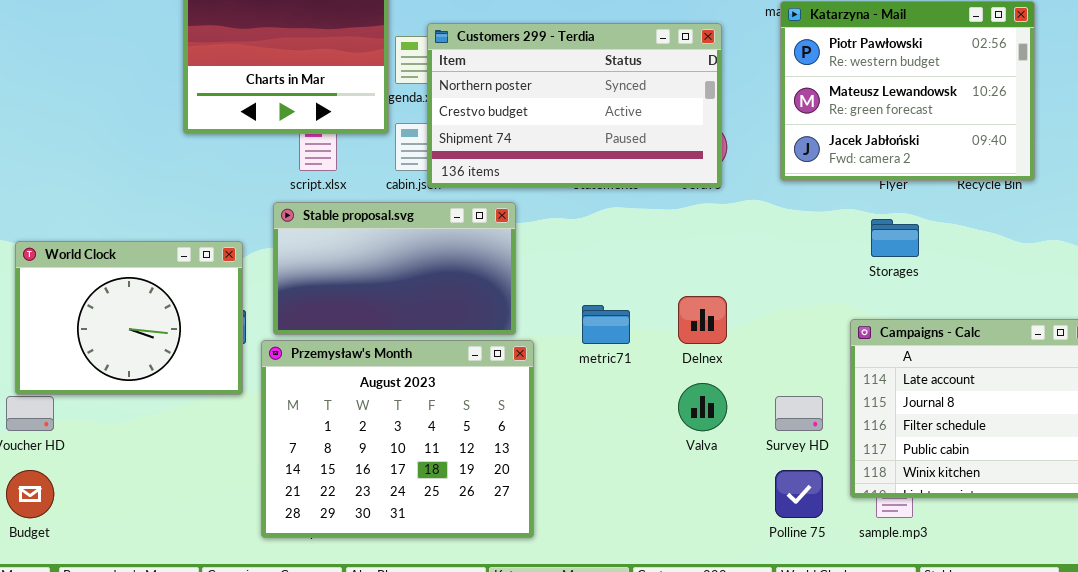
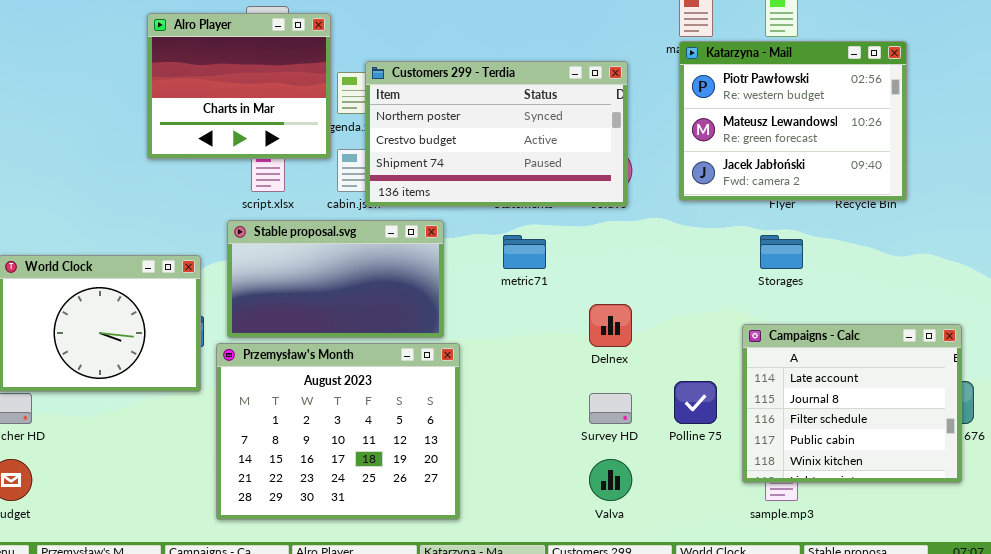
metric71: [582,305,630,344] -> [503,235,546,269], moved
Valva: [678,383,727,431] -> [589,459,632,501], moved
Survey HD: [775,396,823,431] -> [589,393,632,424], moved
Polline 75: [775,470,823,518] -> [674,381,717,424], moved

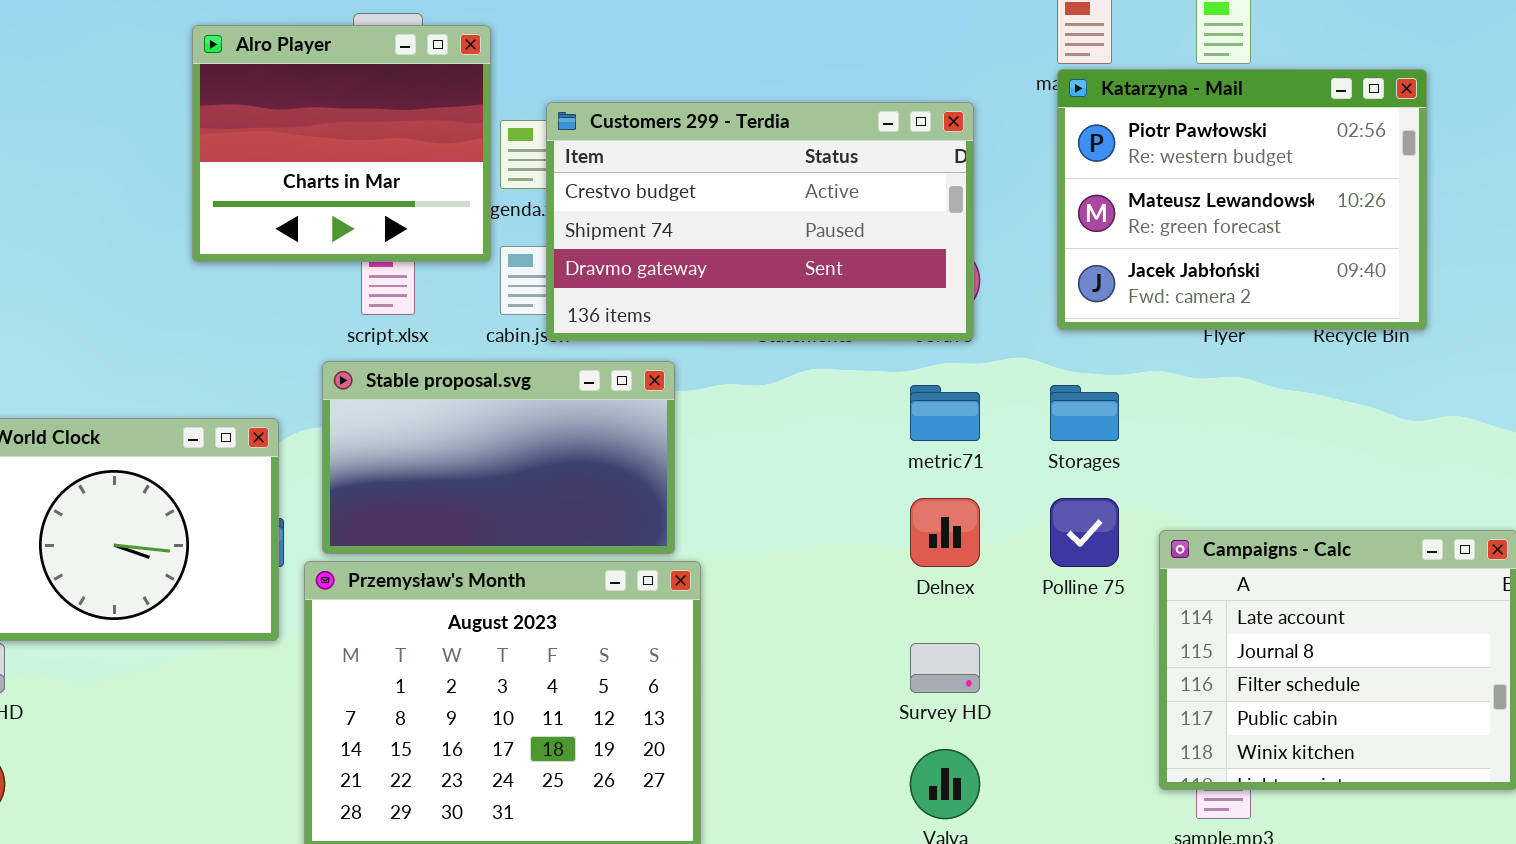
Customers 299 - Terdia: [365,61,628,207] -> [546,102,974,341], scrolled down 1 row
metric71: [503,235,546,269] -> [910,385,980,441], moved
Storages: [760,235,803,269] -> [1050,385,1119,441], moved
Polline 75: [674,381,717,424] -> [1050,498,1119,567], moved

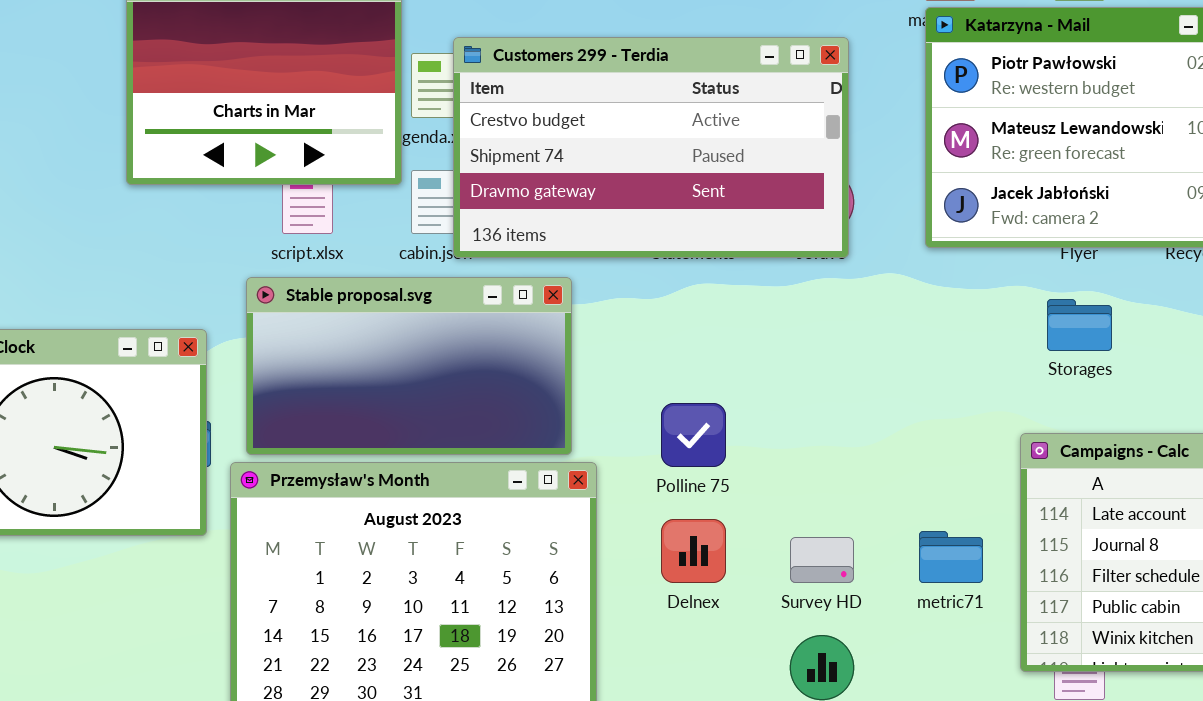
metric71: [910,385,980,441] -> [919,531,983,583], moved
Storages: [1050,385,1119,441] -> [1047,299,1112,351], moved
Delnex: [910,498,980,567] -> [661,519,726,583], moved
Polline 75: [1050,498,1119,567] -> [661,403,726,467], moved

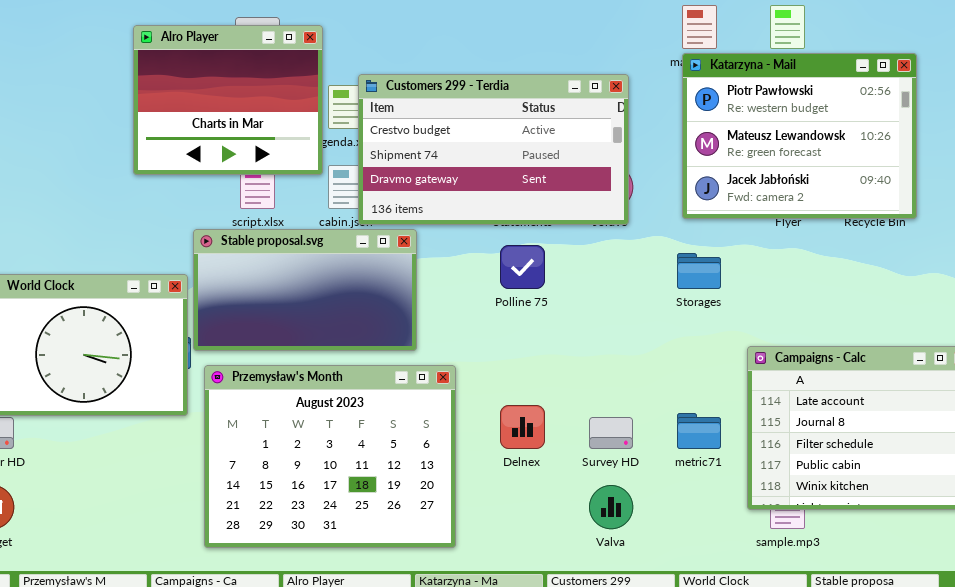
Stable proposal.svg: [246,277,572,455] -> [193,229,417,351], moved
Storages: [1047,299,1112,351] -> [677,253,721,289], moved
Polline 75: [661,403,726,467] -> [500,245,545,289], moved

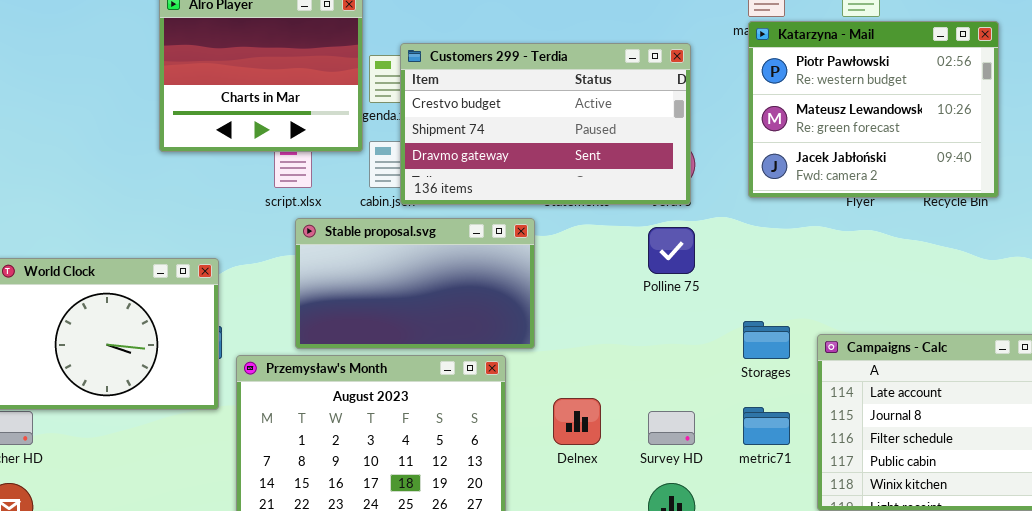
Stable proposal.svg: [193,229,417,351] -> [295,218,535,349], moved
Polline 75: [500,245,545,289] -> [648,227,695,274], moved
Storages: [677,253,721,289] -> [743,321,790,359], moved

